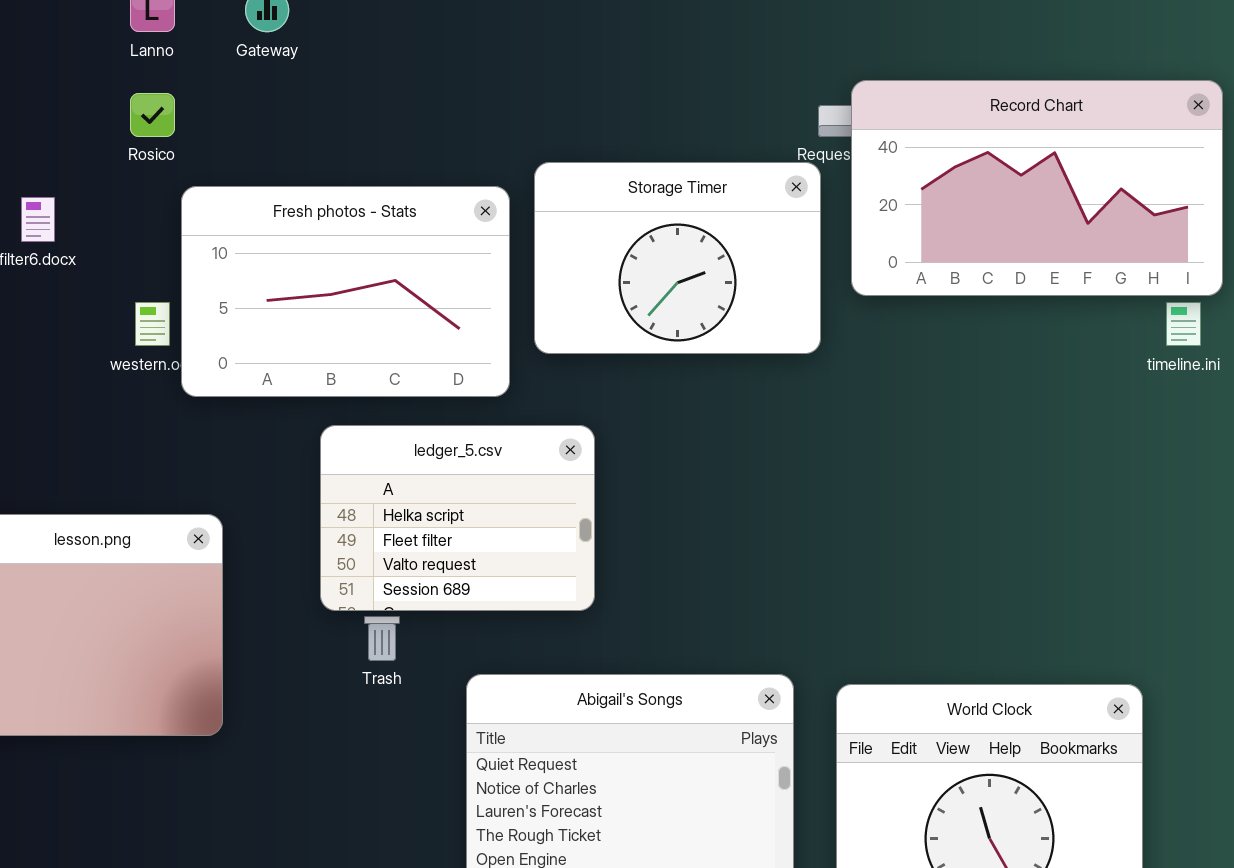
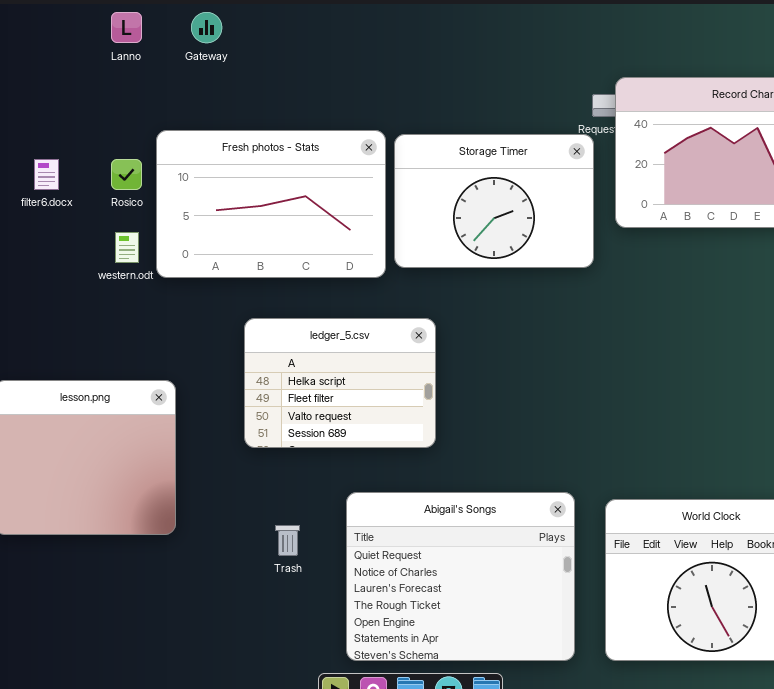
Rosico: [130,93,175,137] -> [111,159,142,190], moved
Fresh photos - Stats: [181,186,510,397] -> [156,130,386,278], moved
Trash: [364,616,400,661] -> [275,525,300,556], moved

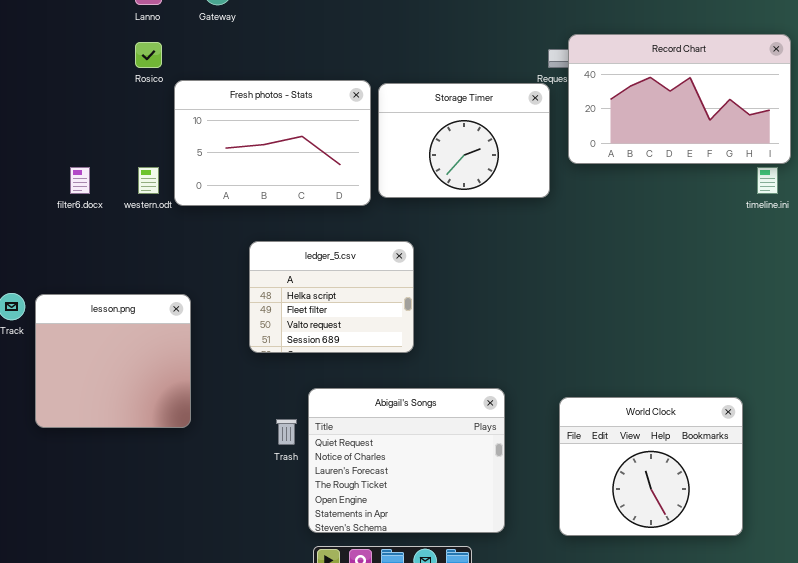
filter6.docx: [34,159,59,190] -> [70,167,90,194], moved
Rosico: [111,159,142,190] -> [135,42,162,68], moved
Abigail's Songs: [346,492,575,661] -> [308,388,505,533], moved

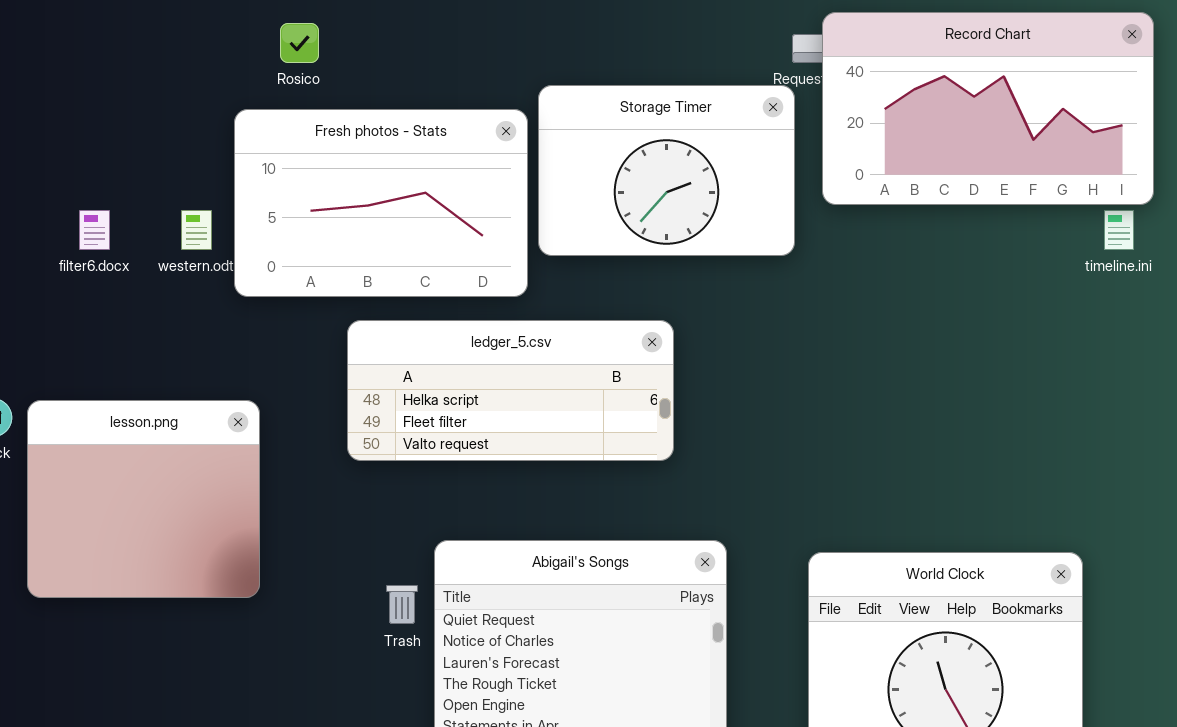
Rosico: [135,42,162,68] -> [280,23,319,63], moved
Fresh photos - Stats: [174,80,371,206] -> [234,109,528,297], moved
ledger_5.csv: [249,241,414,353] -> [347,320,674,461], resized

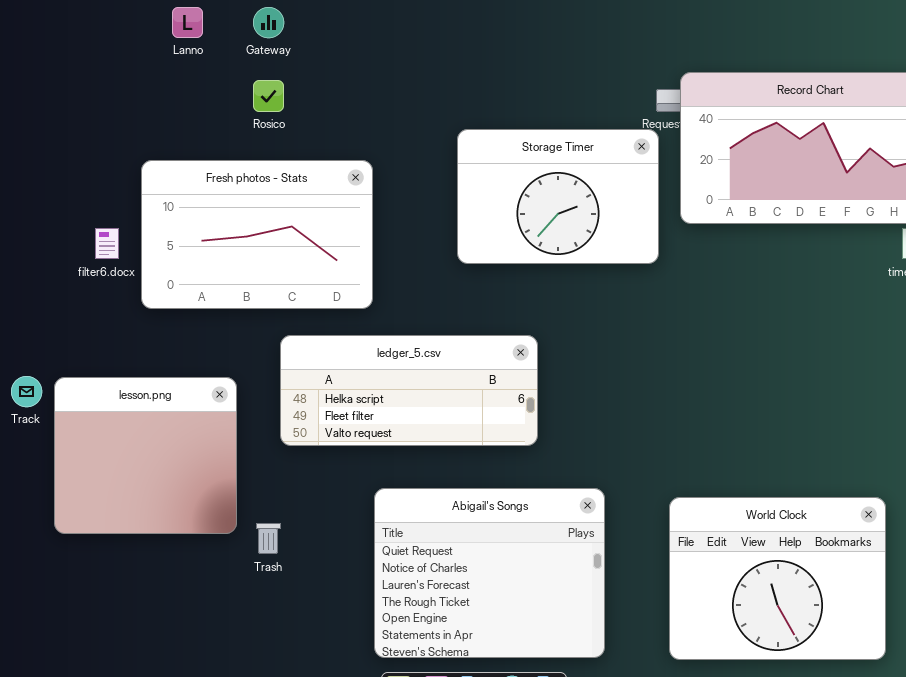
Fresh photos - Stats: [234,109,528,297] -> [141,160,373,309], moved
ledger_5.csv: [347,320,674,461] -> [280,335,538,446], moved
Trash: [386,585,418,624] -> [256,523,281,554], moved

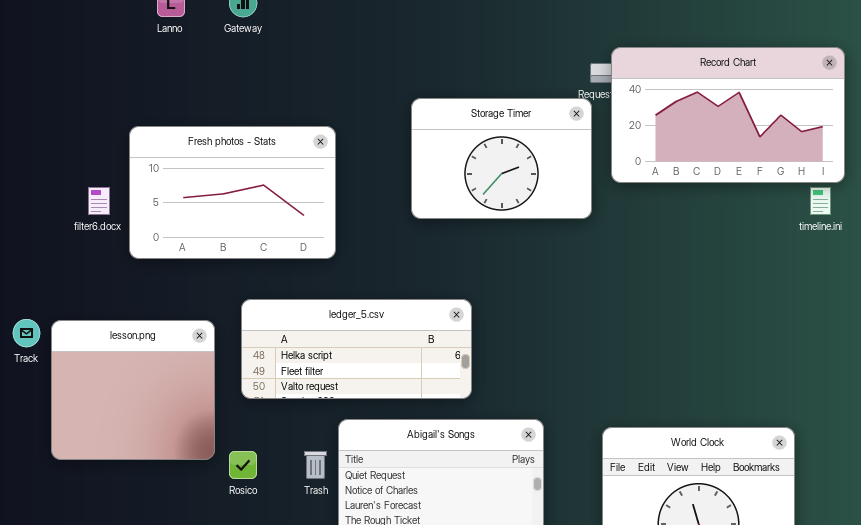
Rosico: [253,80,284,112] -> [229,451,257,479], moved
ledger_5.csv: [280,335,538,446] -> [241,299,472,399], moved
Trash: [256,523,281,554] -> [304,451,327,479], moved

